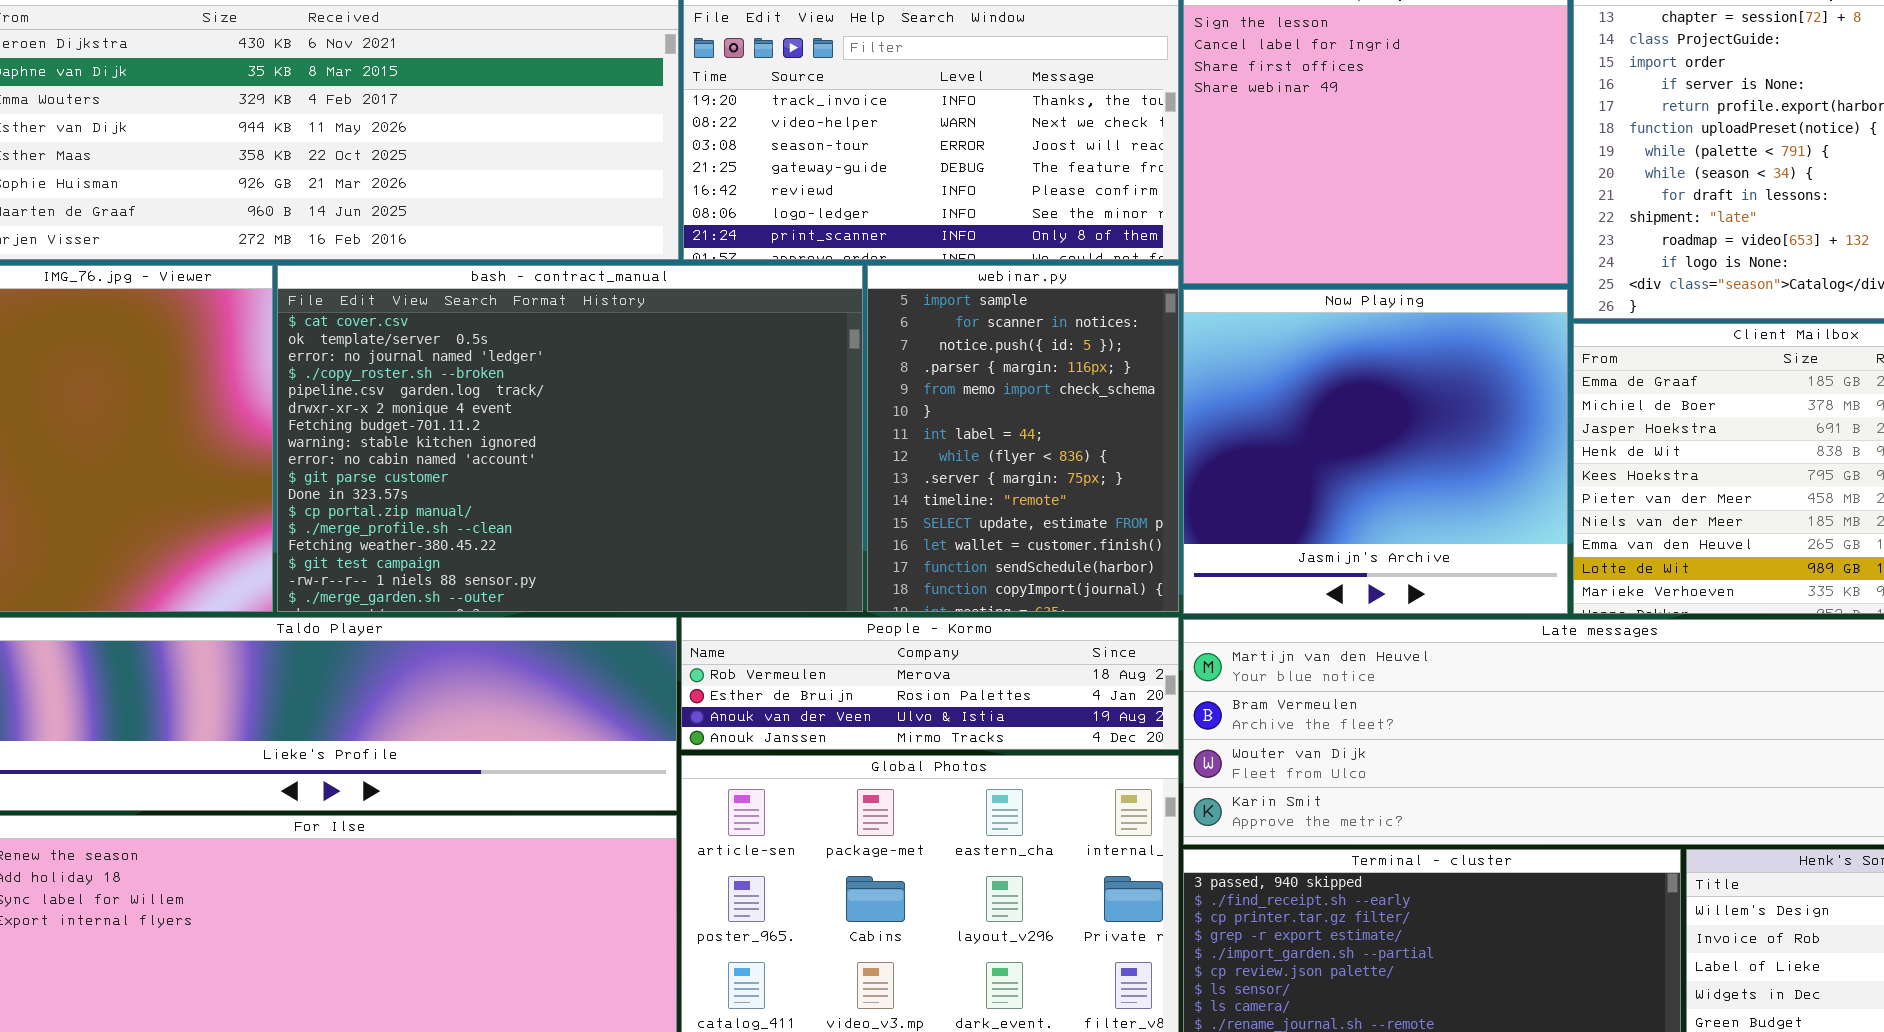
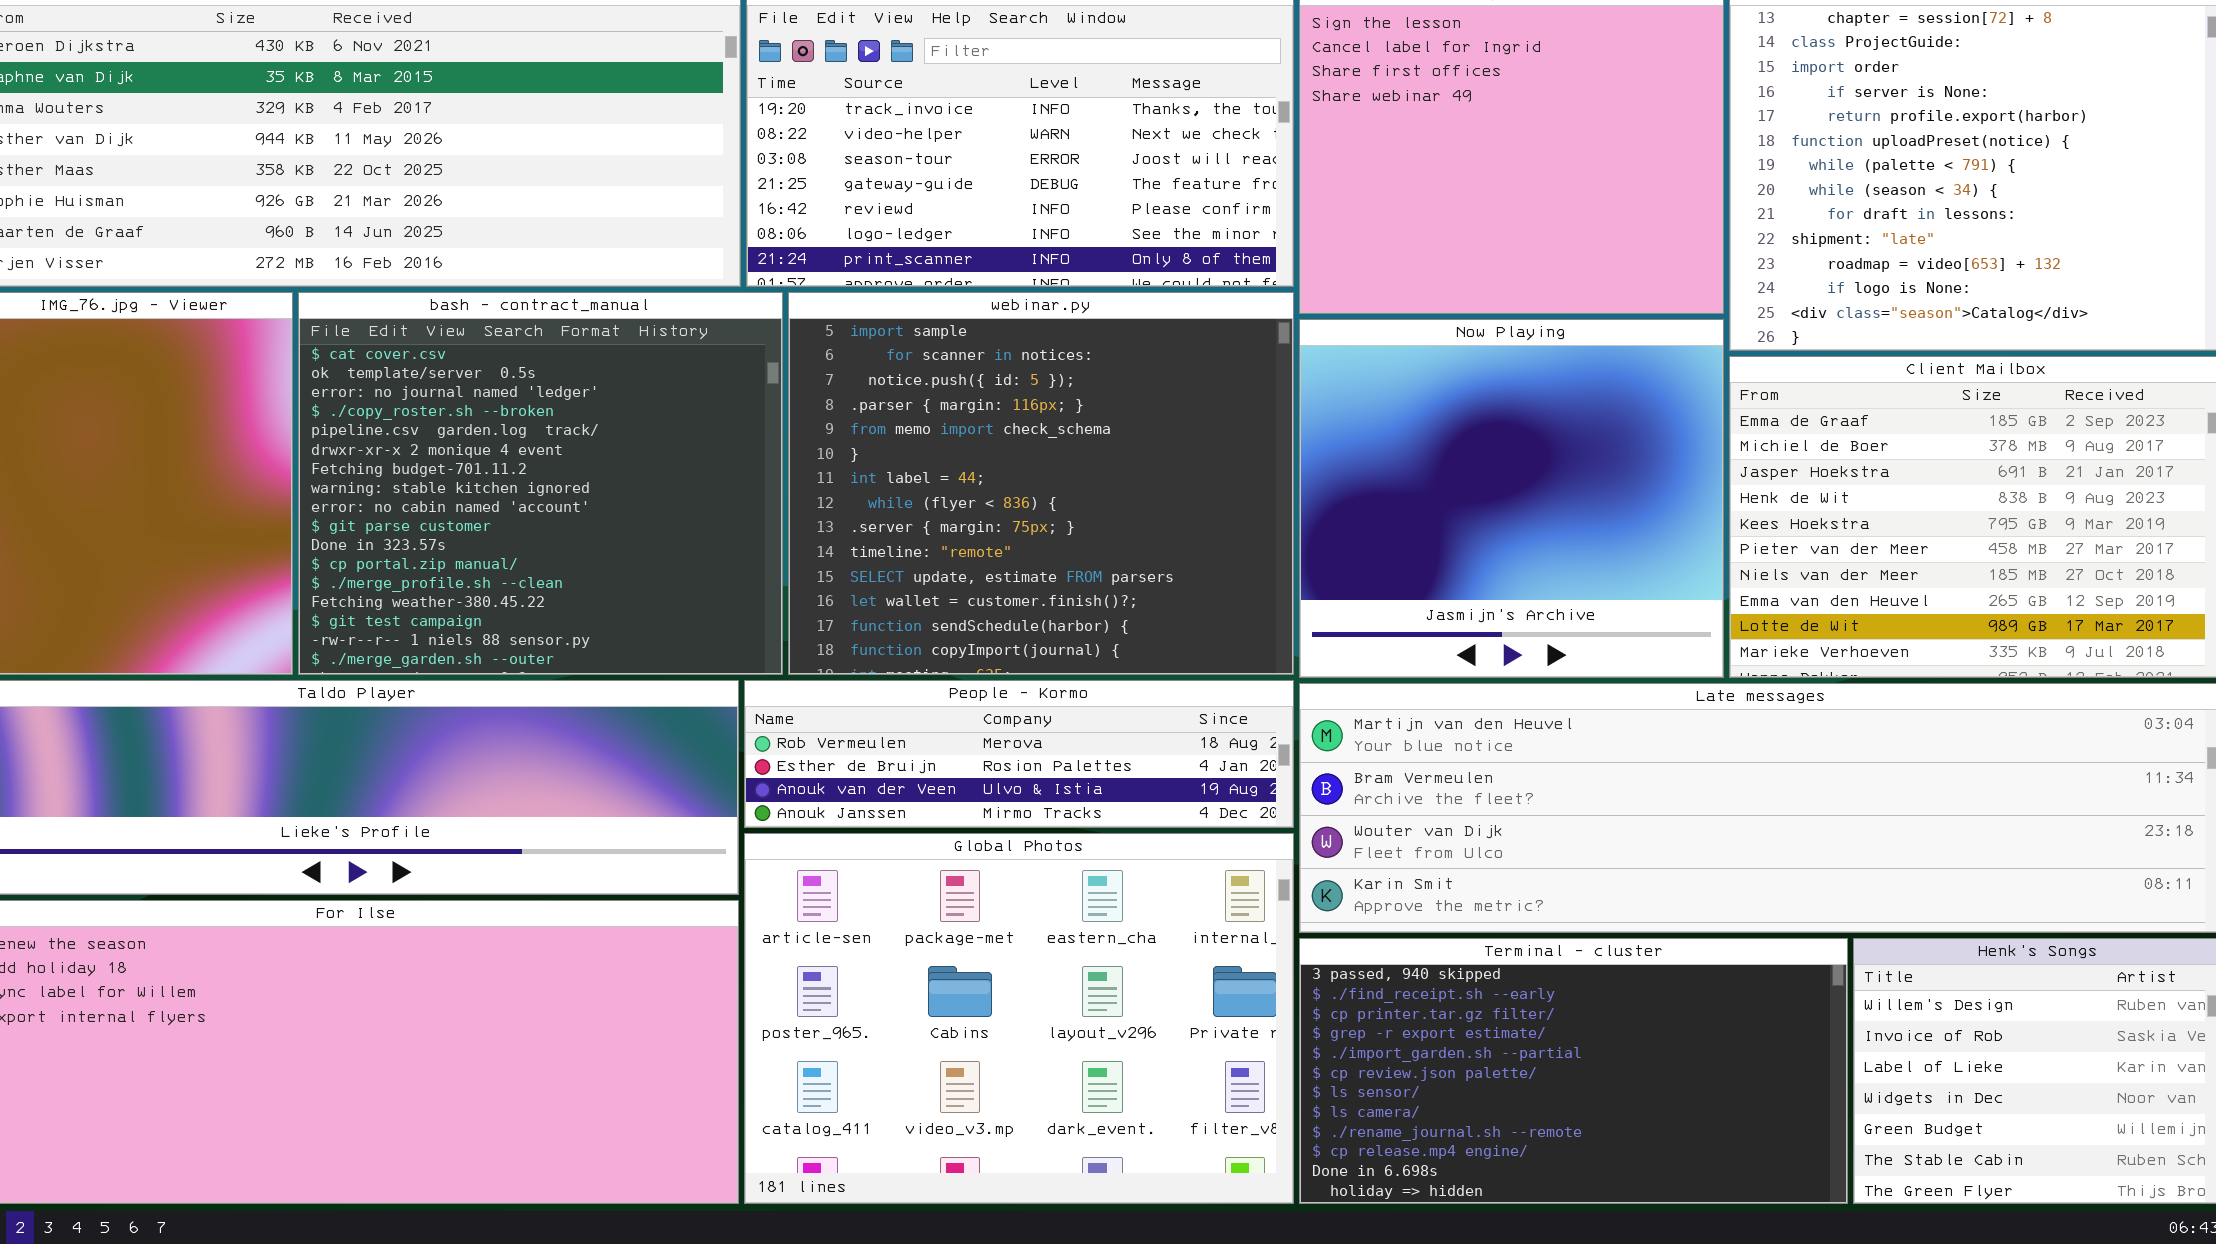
bash - contract_manual: [277,265,863,612] -> [298,292,783,675], resized
webinar.py: [867,265,1179,612] -> [788,292,1294,675], resized

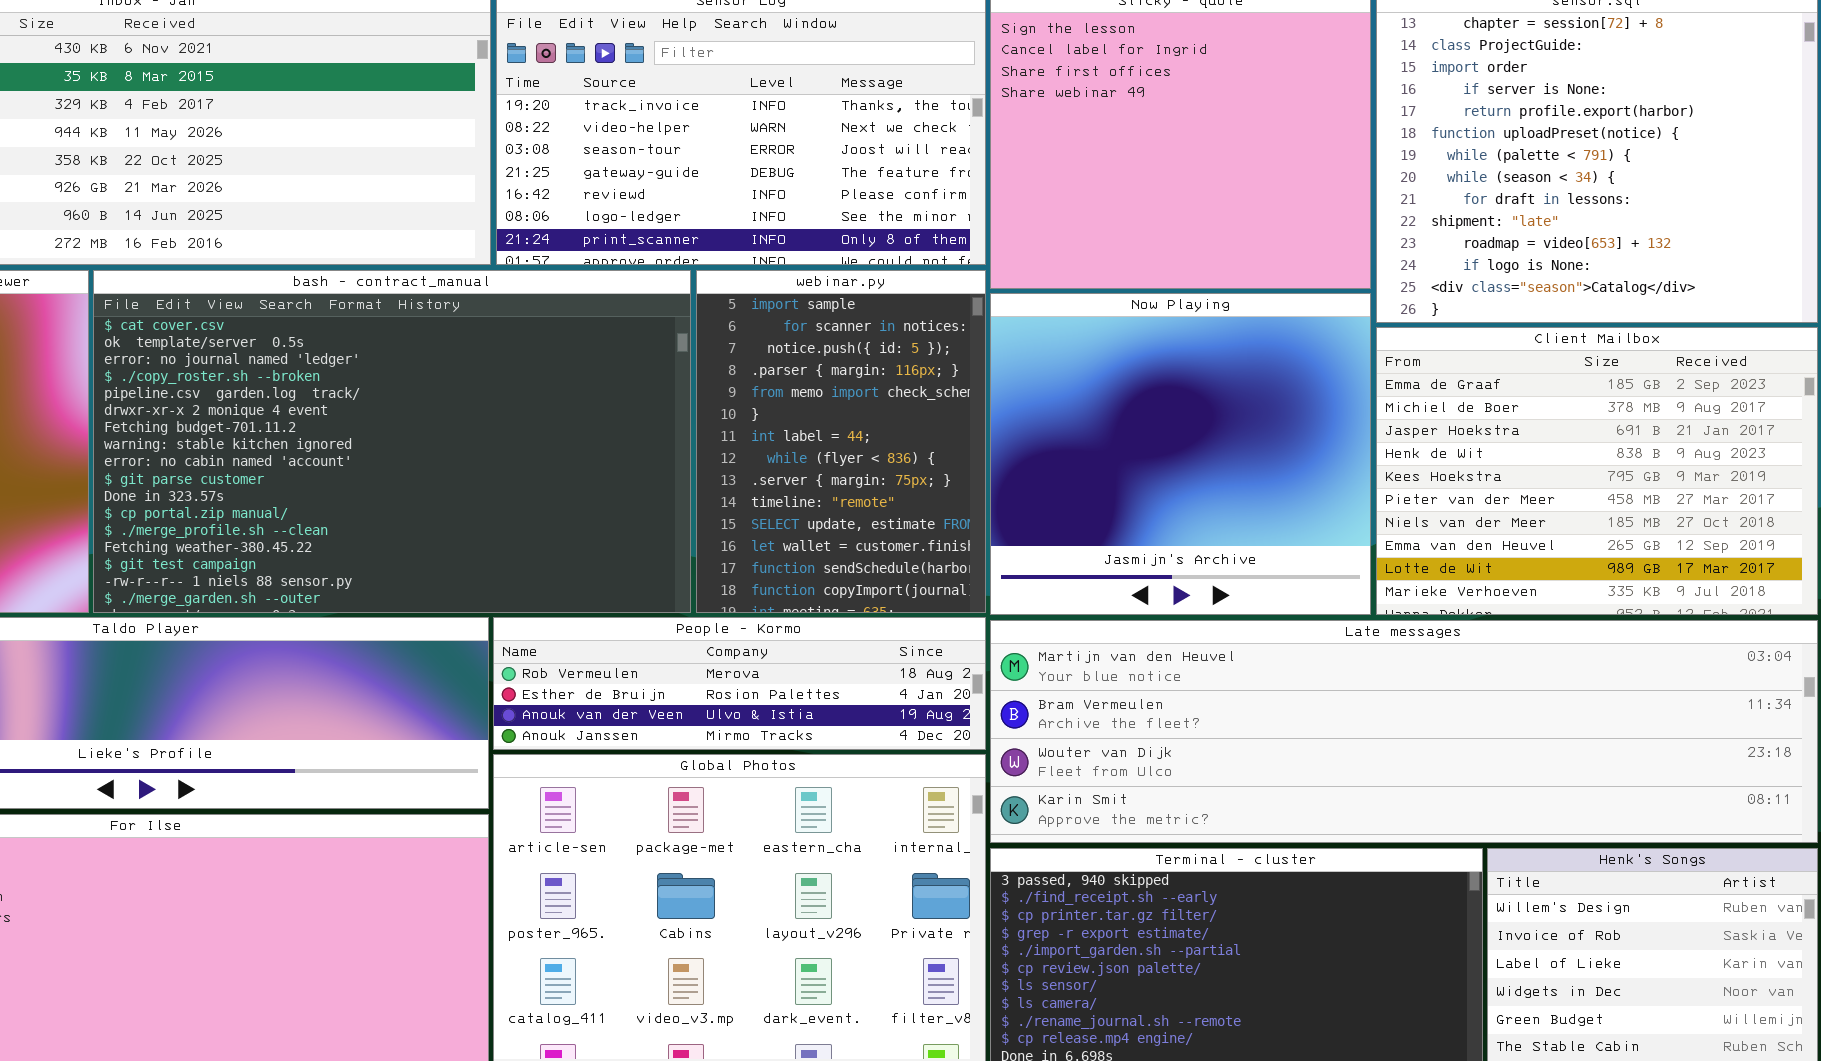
bash - contract_manual: [298,292,783,675] -> [93,270,691,613], resized
webinar.py: [788,292,1294,675] -> [696,270,986,613], resized

